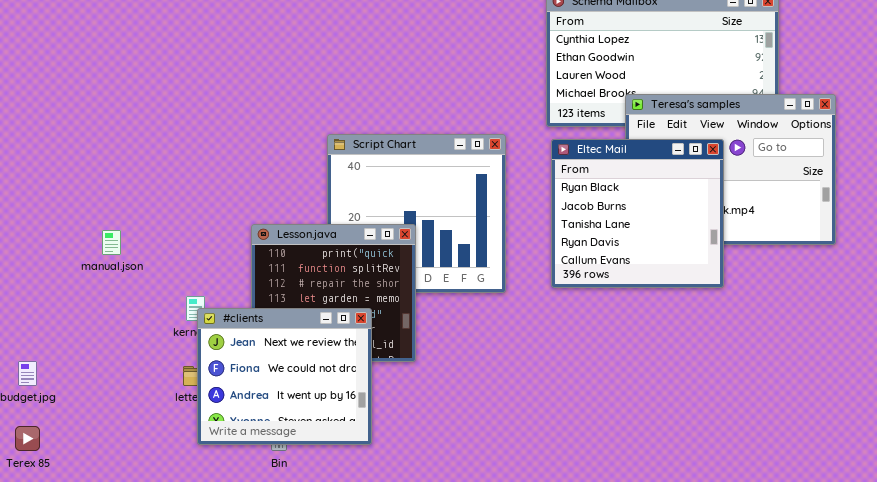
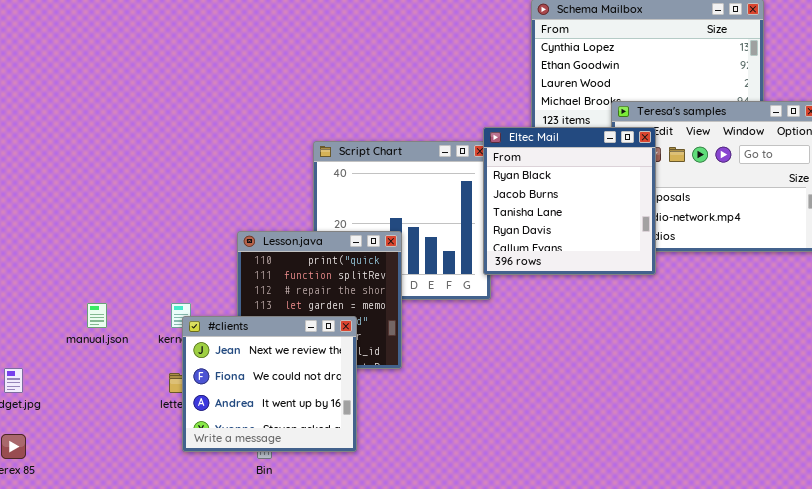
Eltec Mail: [551,139,724,288] -> [483,127,656,275], moved
manual.json: [102,230,121,255] -> [87,303,107,328], moved

